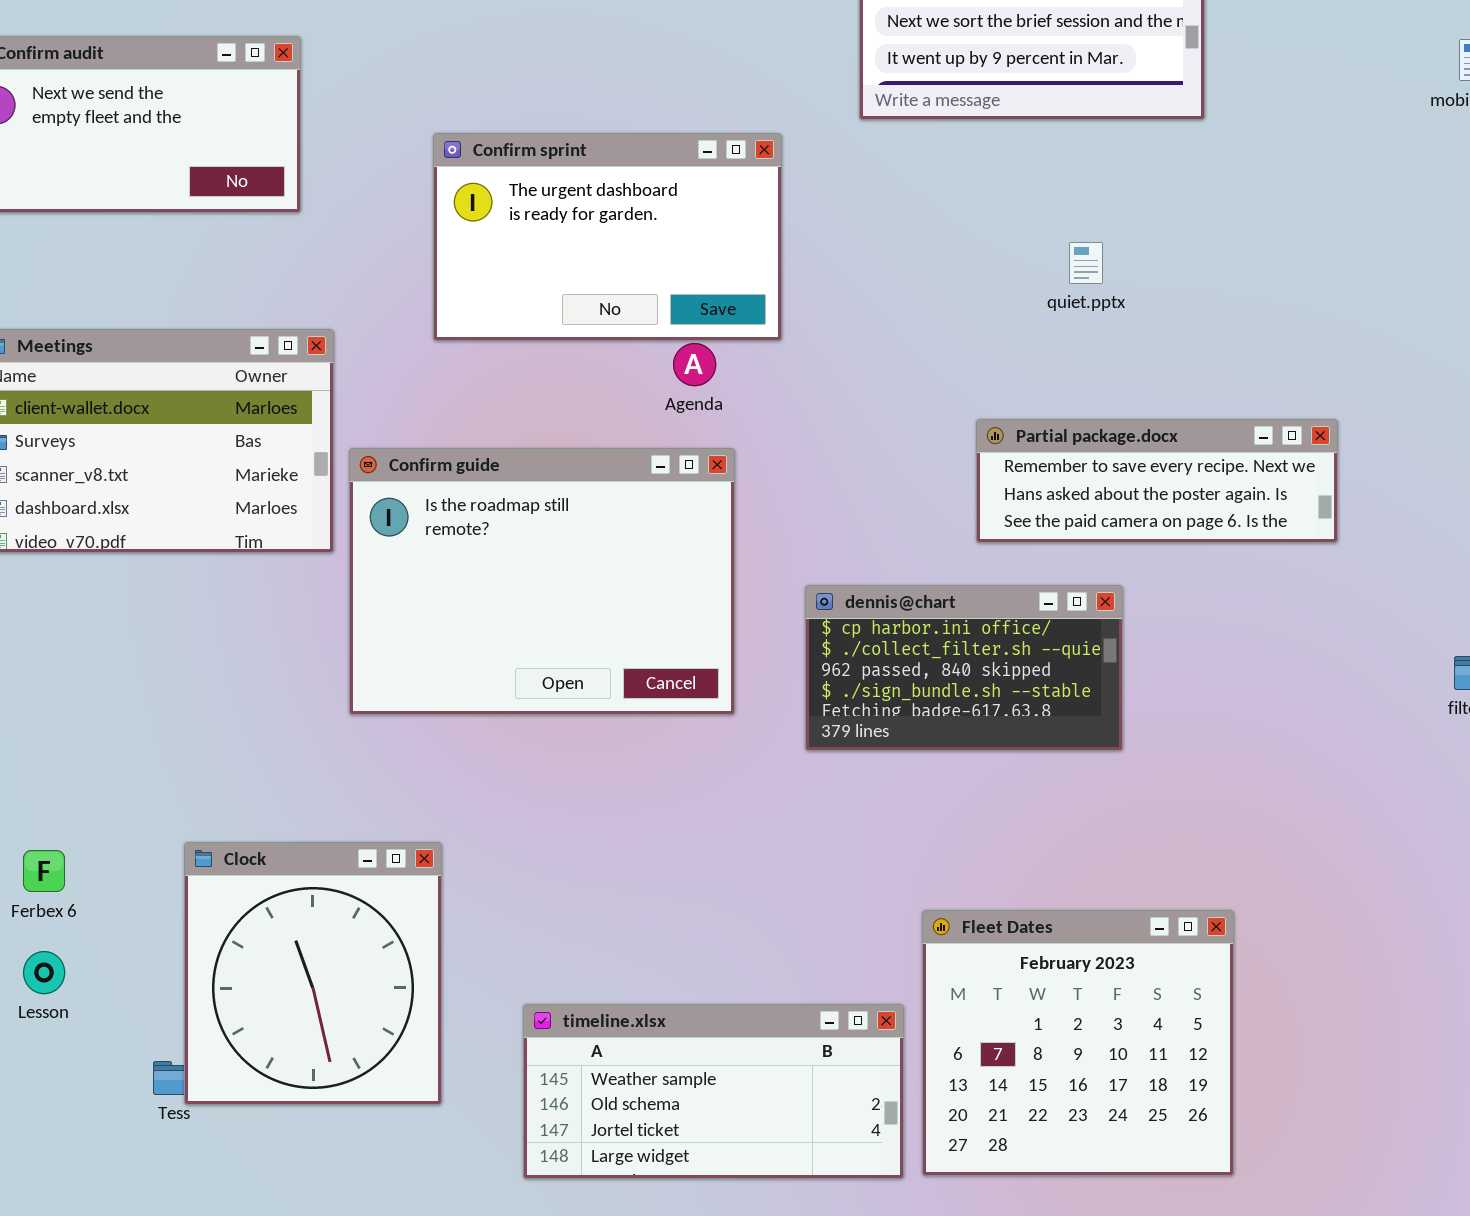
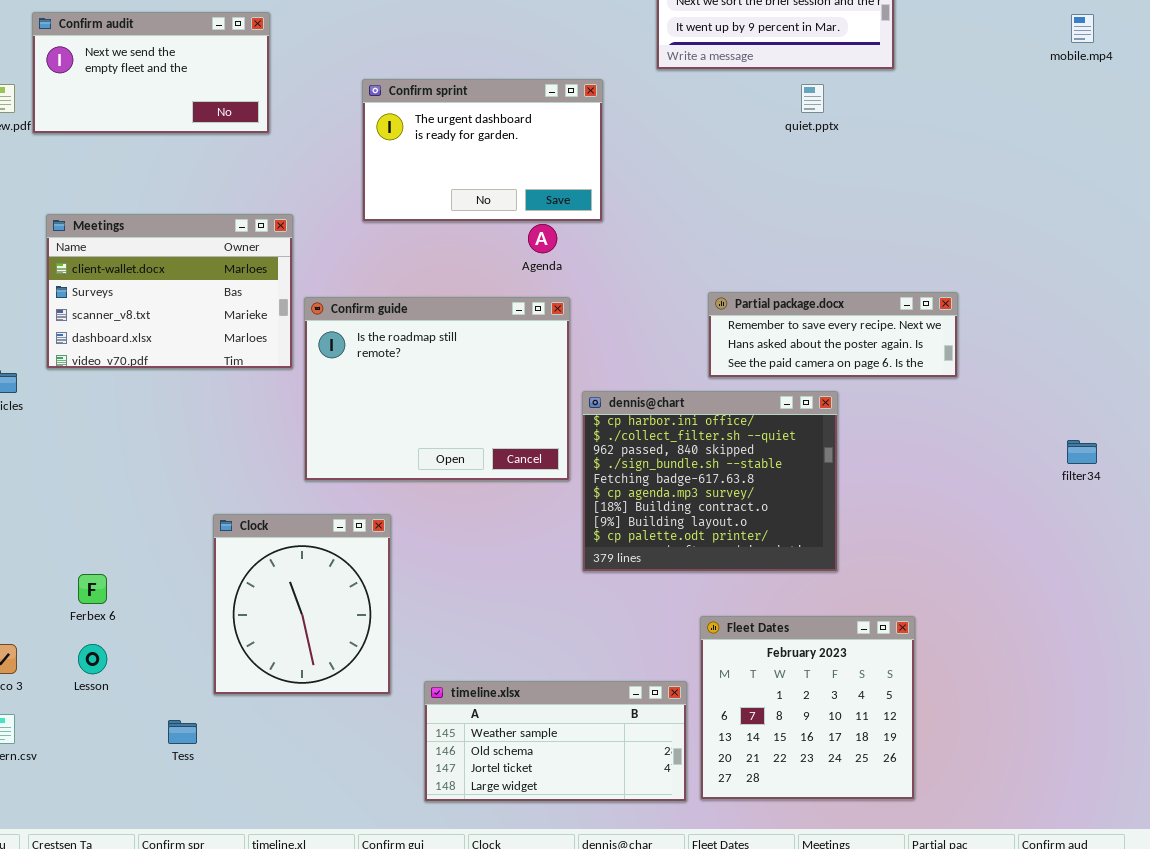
quiet.pptx: [1069,242,1103,284] -> [801,84,824,113], moved
Partial package.docx: [976,419,1338,543] -> [708,292,958,378], moved
dennis@chart: [805,585,1123,751] -> [582,391,838,572], resized
Clock: [184,842,442,1105] -> [213,514,391,695], moved

